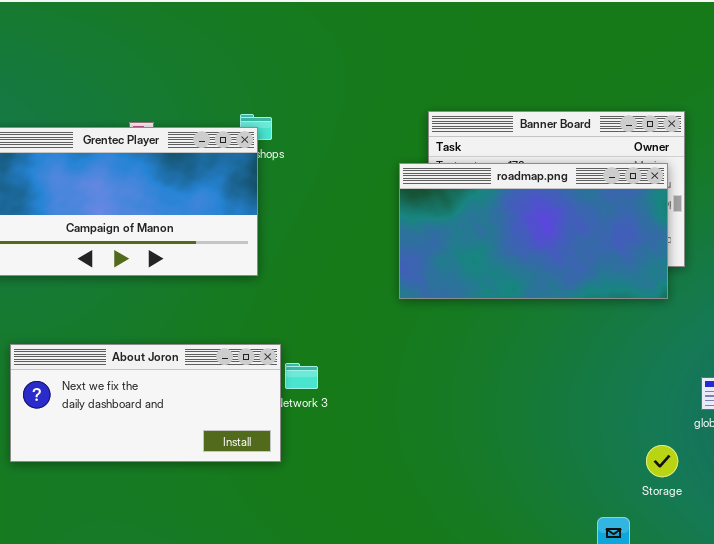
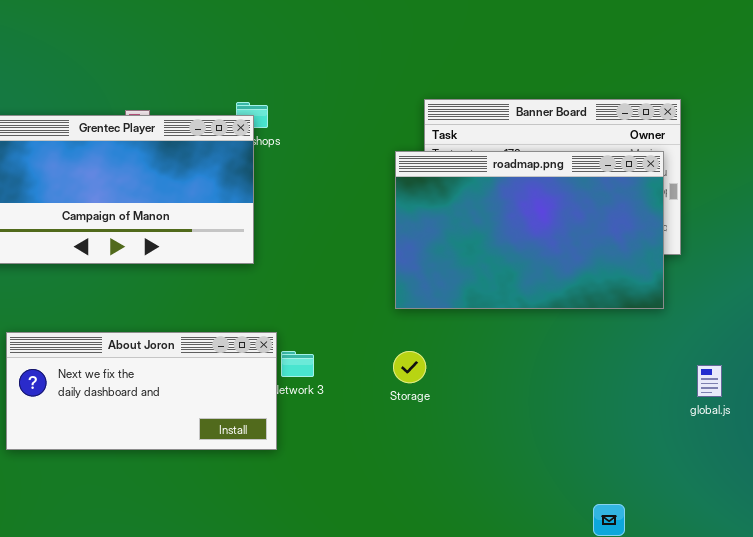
roadmap.png: [399,163,668,299] -> [395,151,664,309], resized
Storage: [646,445,678,477] -> [393,351,426,383], moved

